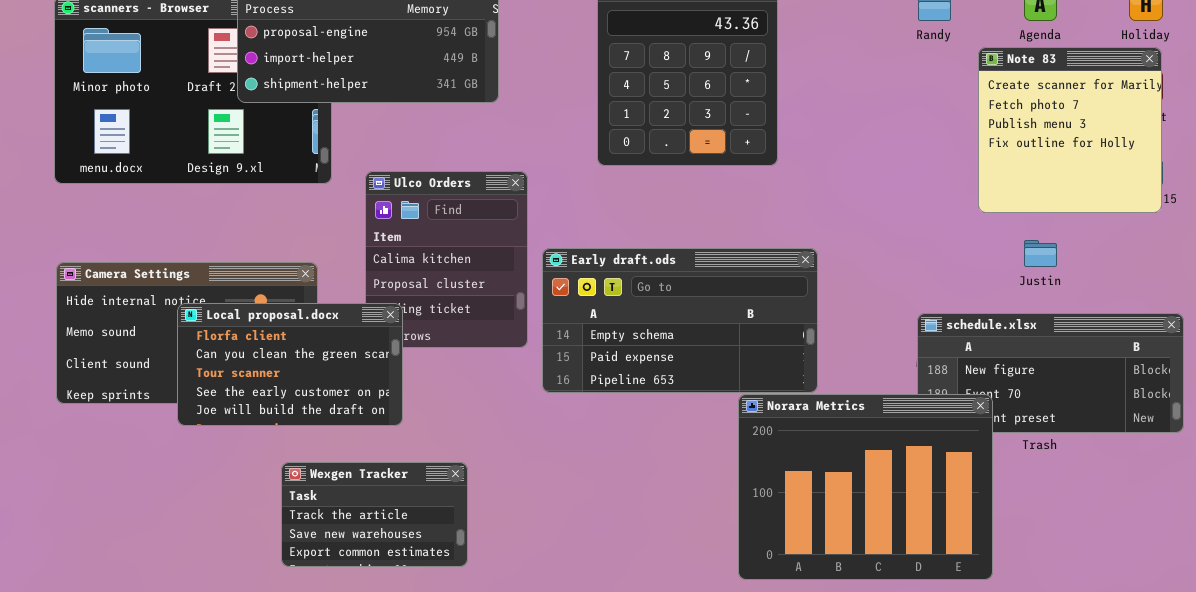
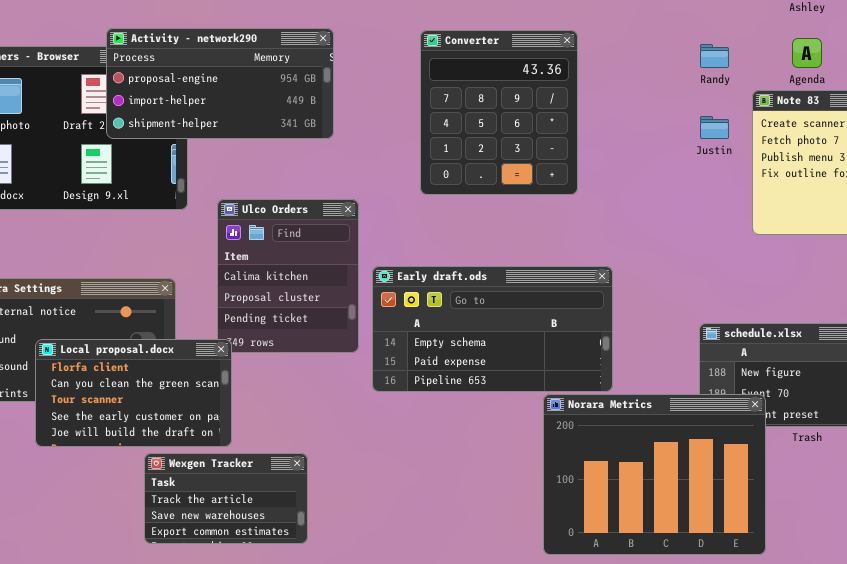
Justin: [1024,240,1057,267] -> [700,116,729,139], moved
Local proposal.docx: [177,303,403,426] -> [35,339,232,447], moved

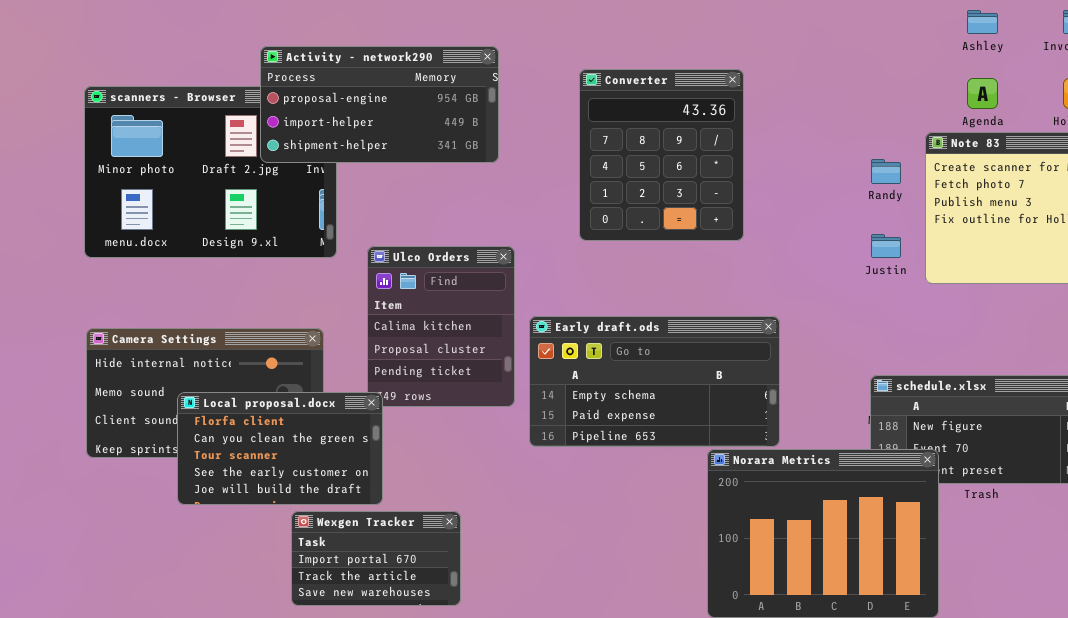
Activity - network290: [106,28,334,139] -> [260,46,499,163], moved
Randy: [700,44,729,68] -> [871,159,901,184], moved
Justin: [700,116,729,139] -> [871,234,901,258], moved
Wexgen Tracker: [144,453,308,544] -> [291,511,461,606], scrolled up 1 row

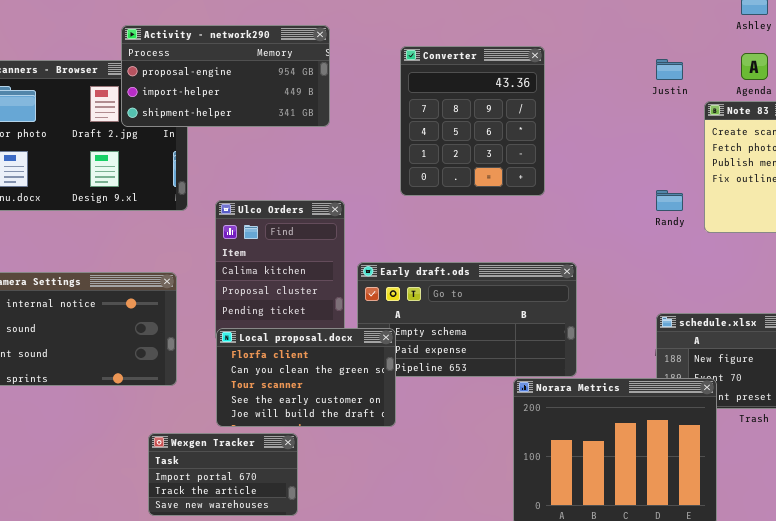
Randy: [871,159,901,184] -> [656,190,683,211], moved
Justin: [871,234,901,258] -> [656,59,683,80], moved
Local proposal.docx: [177,392,383,505] -> [216,328,396,427], moved

